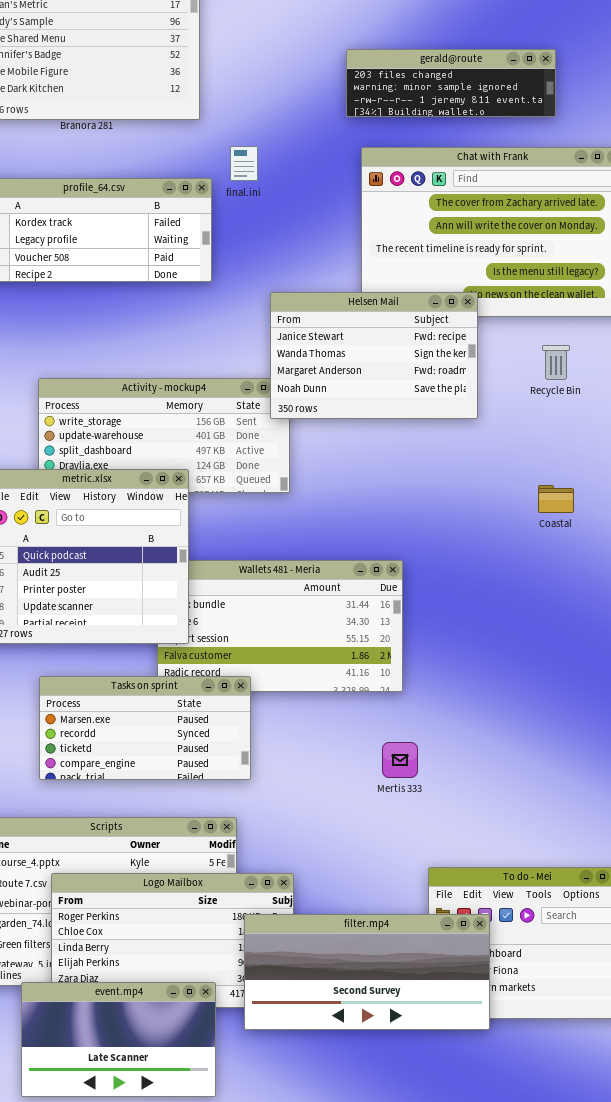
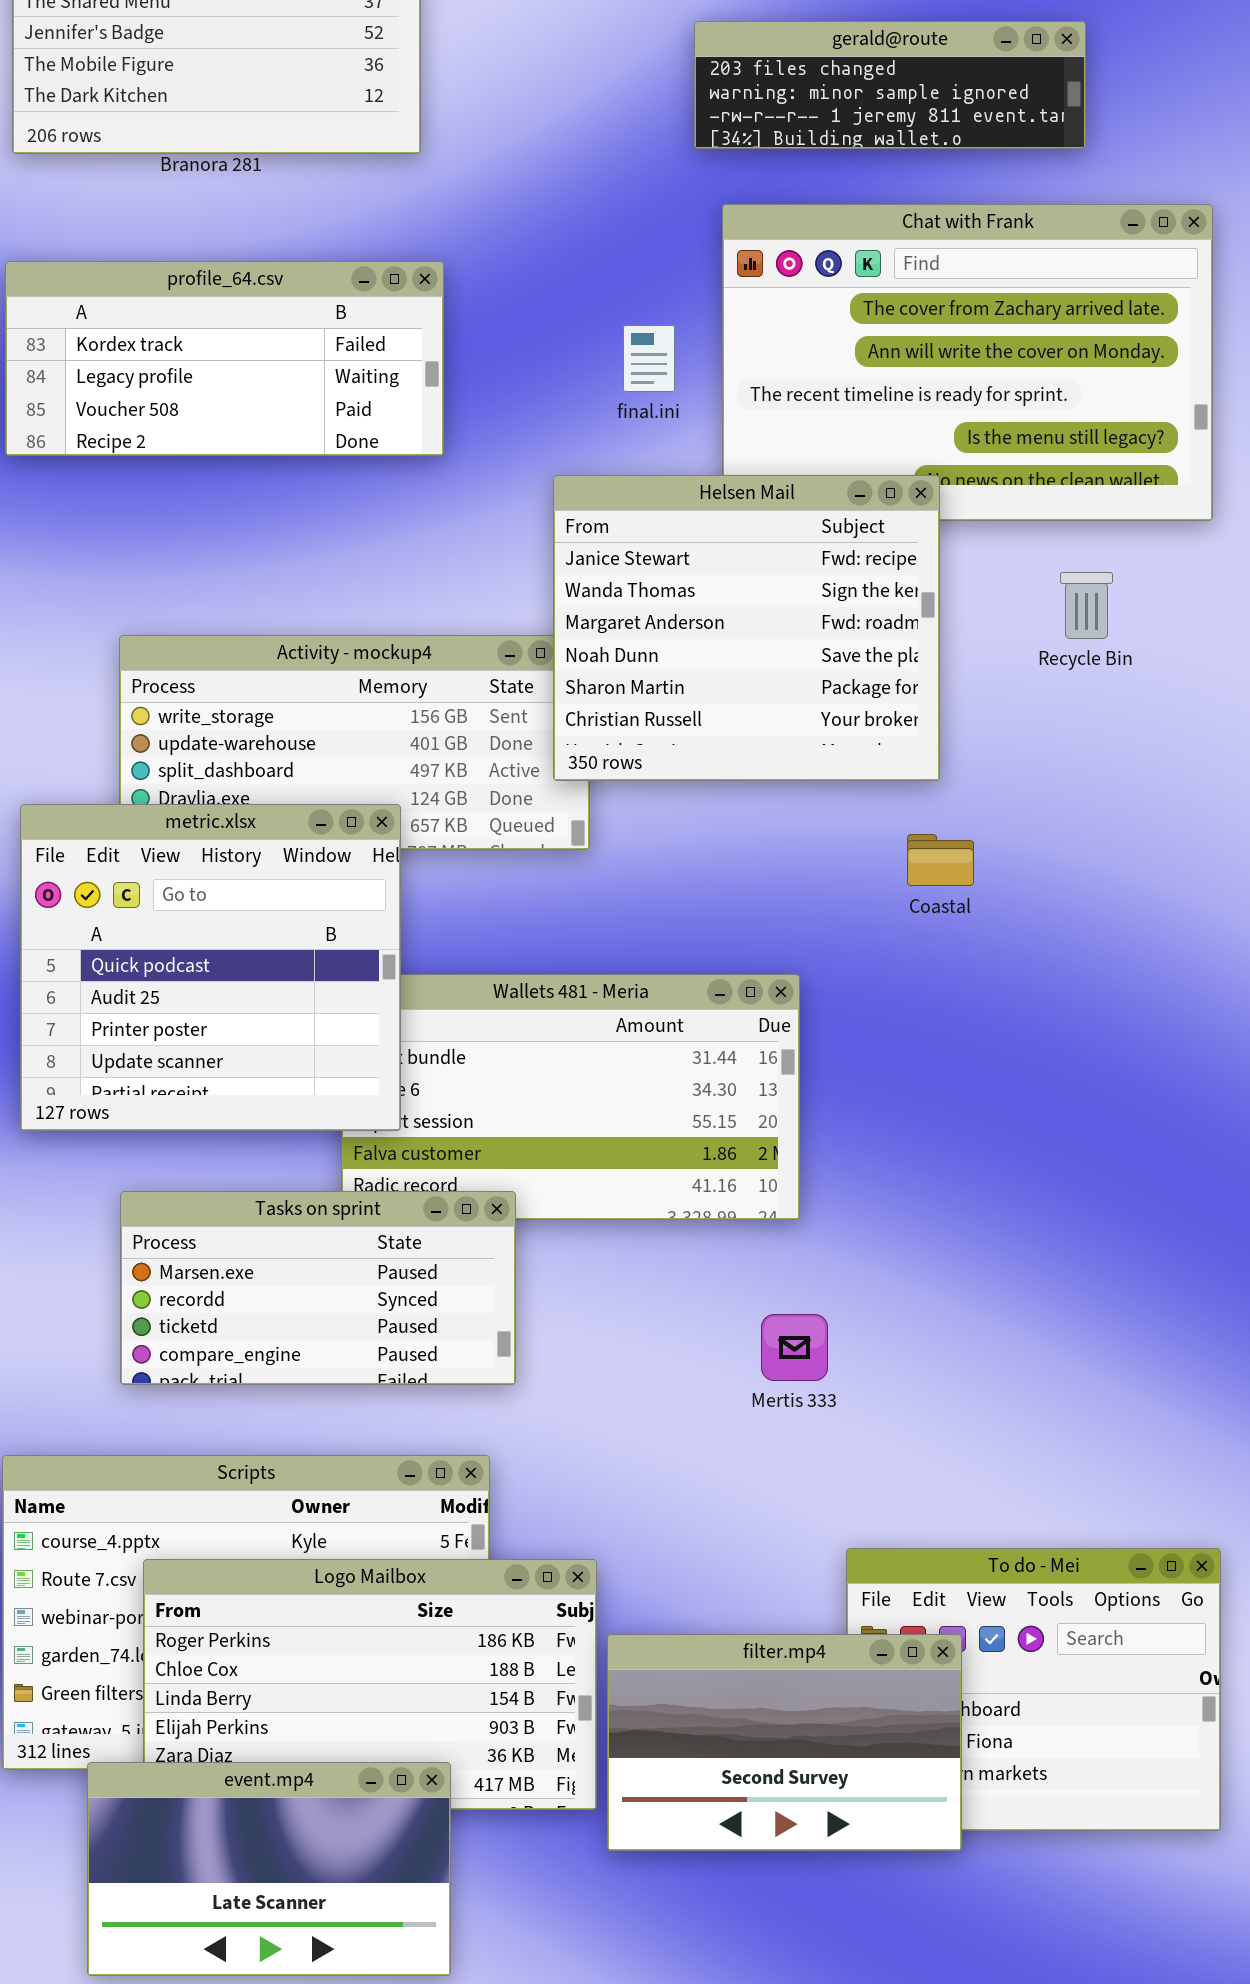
final.ini: [230,146,258,181] -> [623,325,675,392], moved
Helsen Mail: [270,292,478,419] -> [553,475,940,781], resized
Coastal: [538,485,574,513] -> [907,834,974,886], moved
filter.mp4: [244,914,490,1030] -> [607,1634,962,1851], resized

